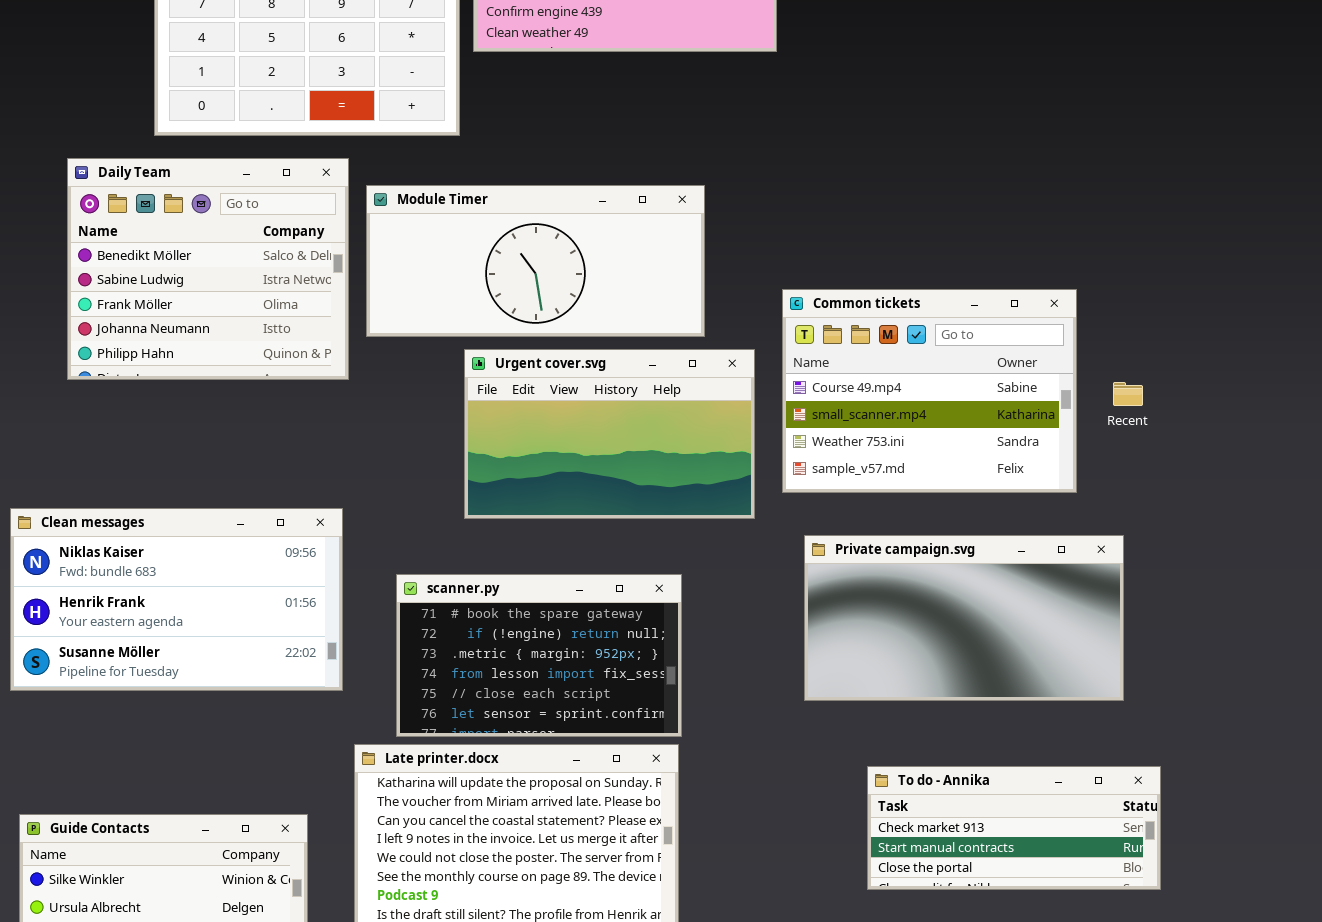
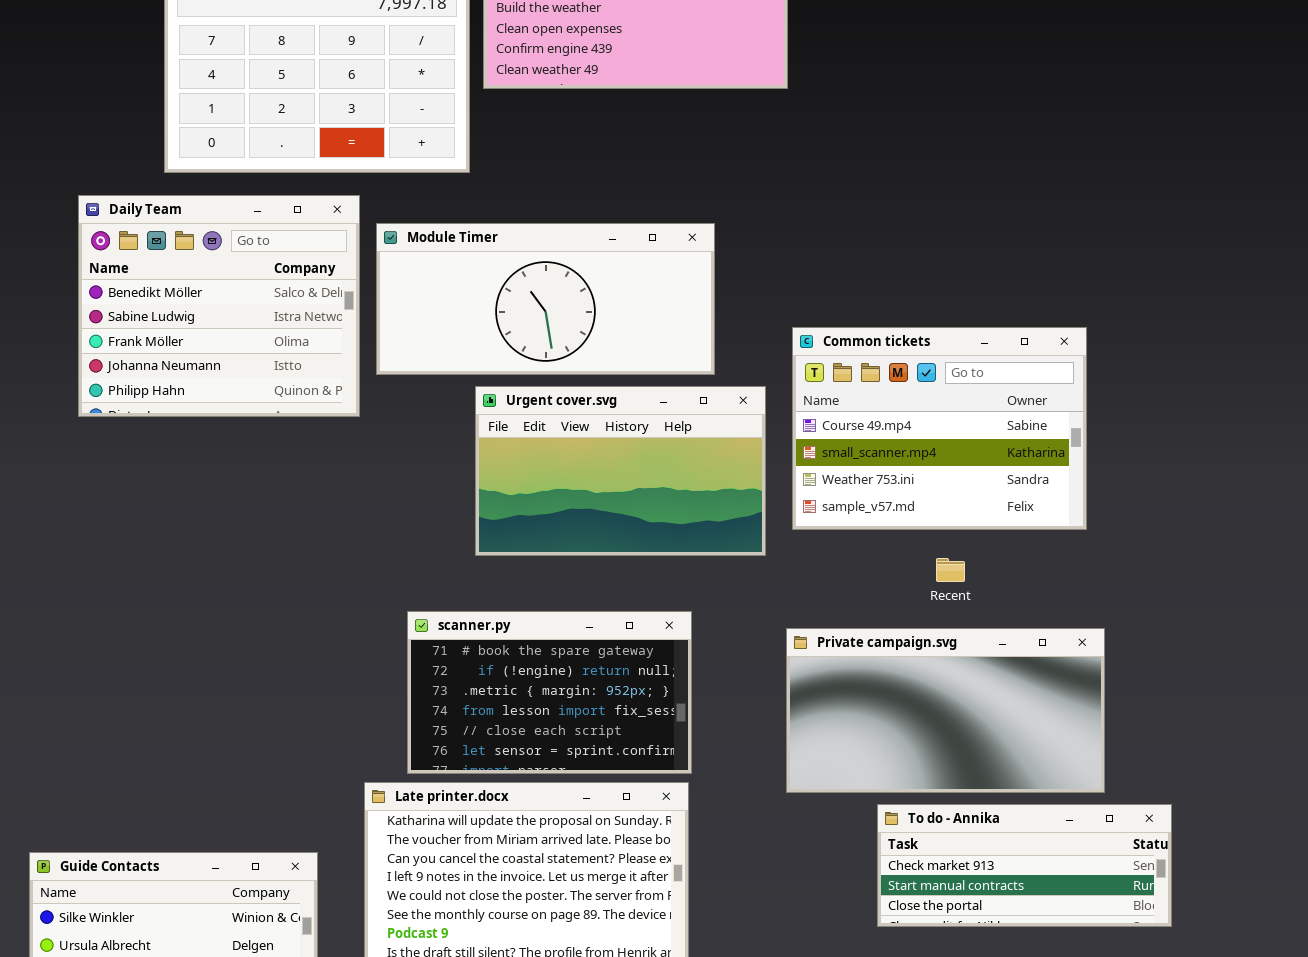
Recent: [1113,382,1143,406] -> [936,558,965,582], moved
Clean messages: [10,508,343,691] -> none, closed
Private campaign.svg: [804,535,1124,701] -> [786,628,1105,793], moved

